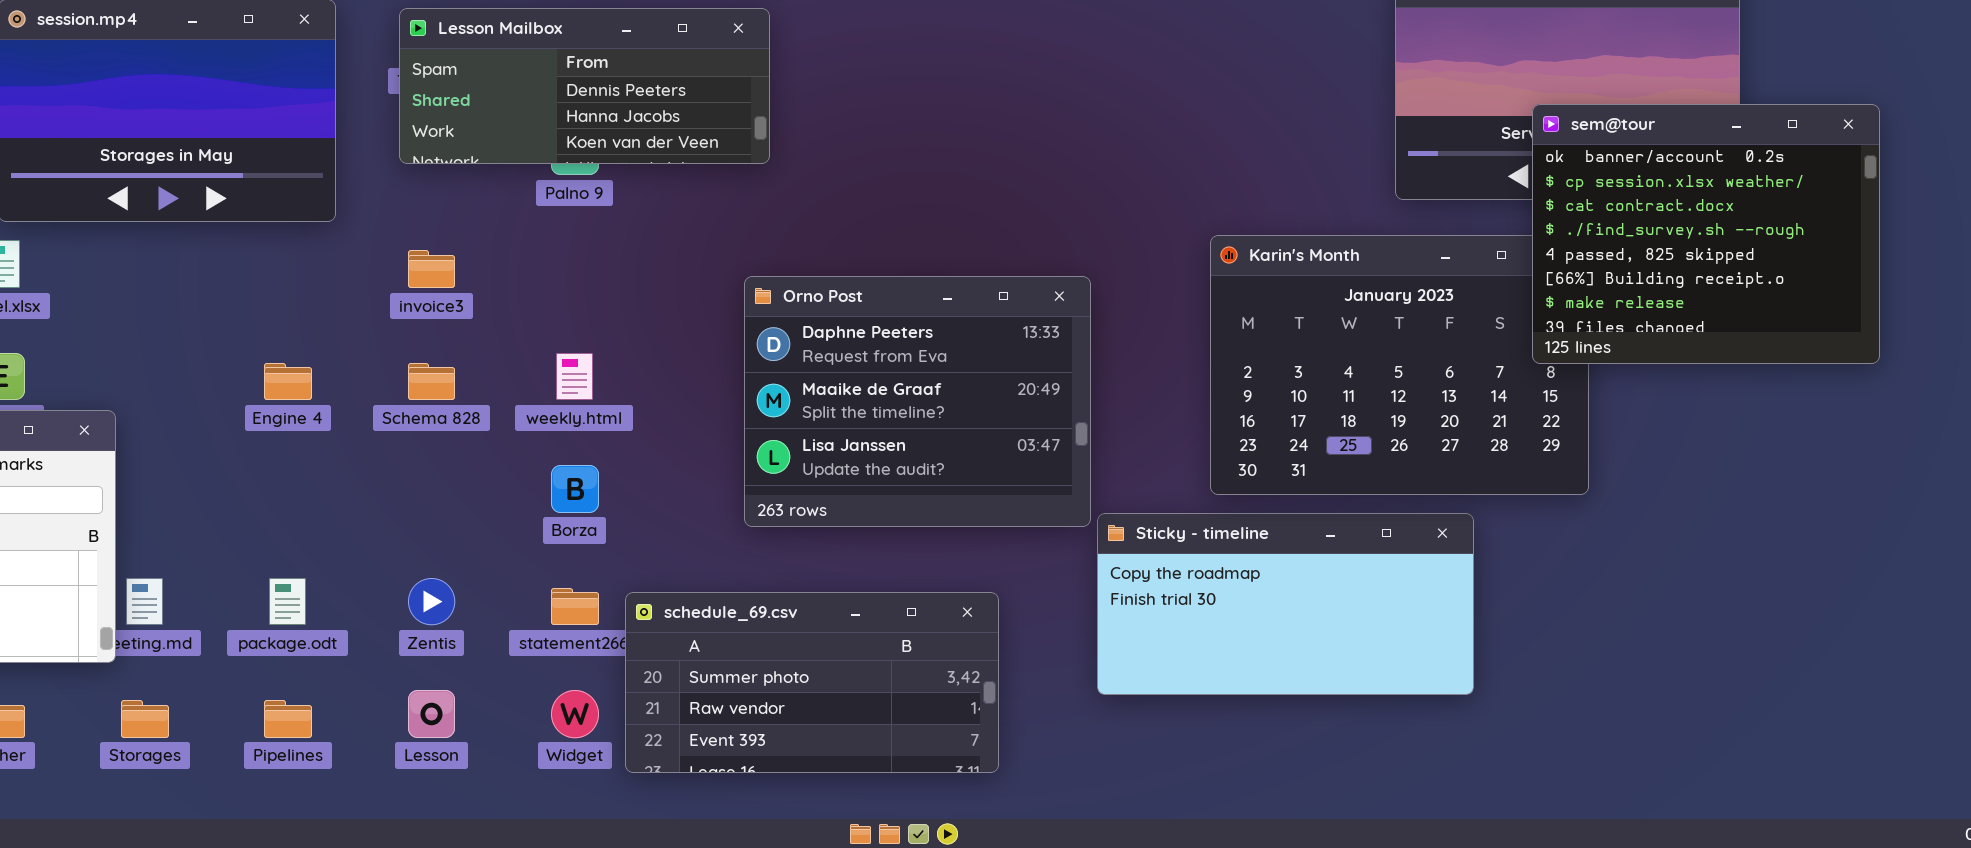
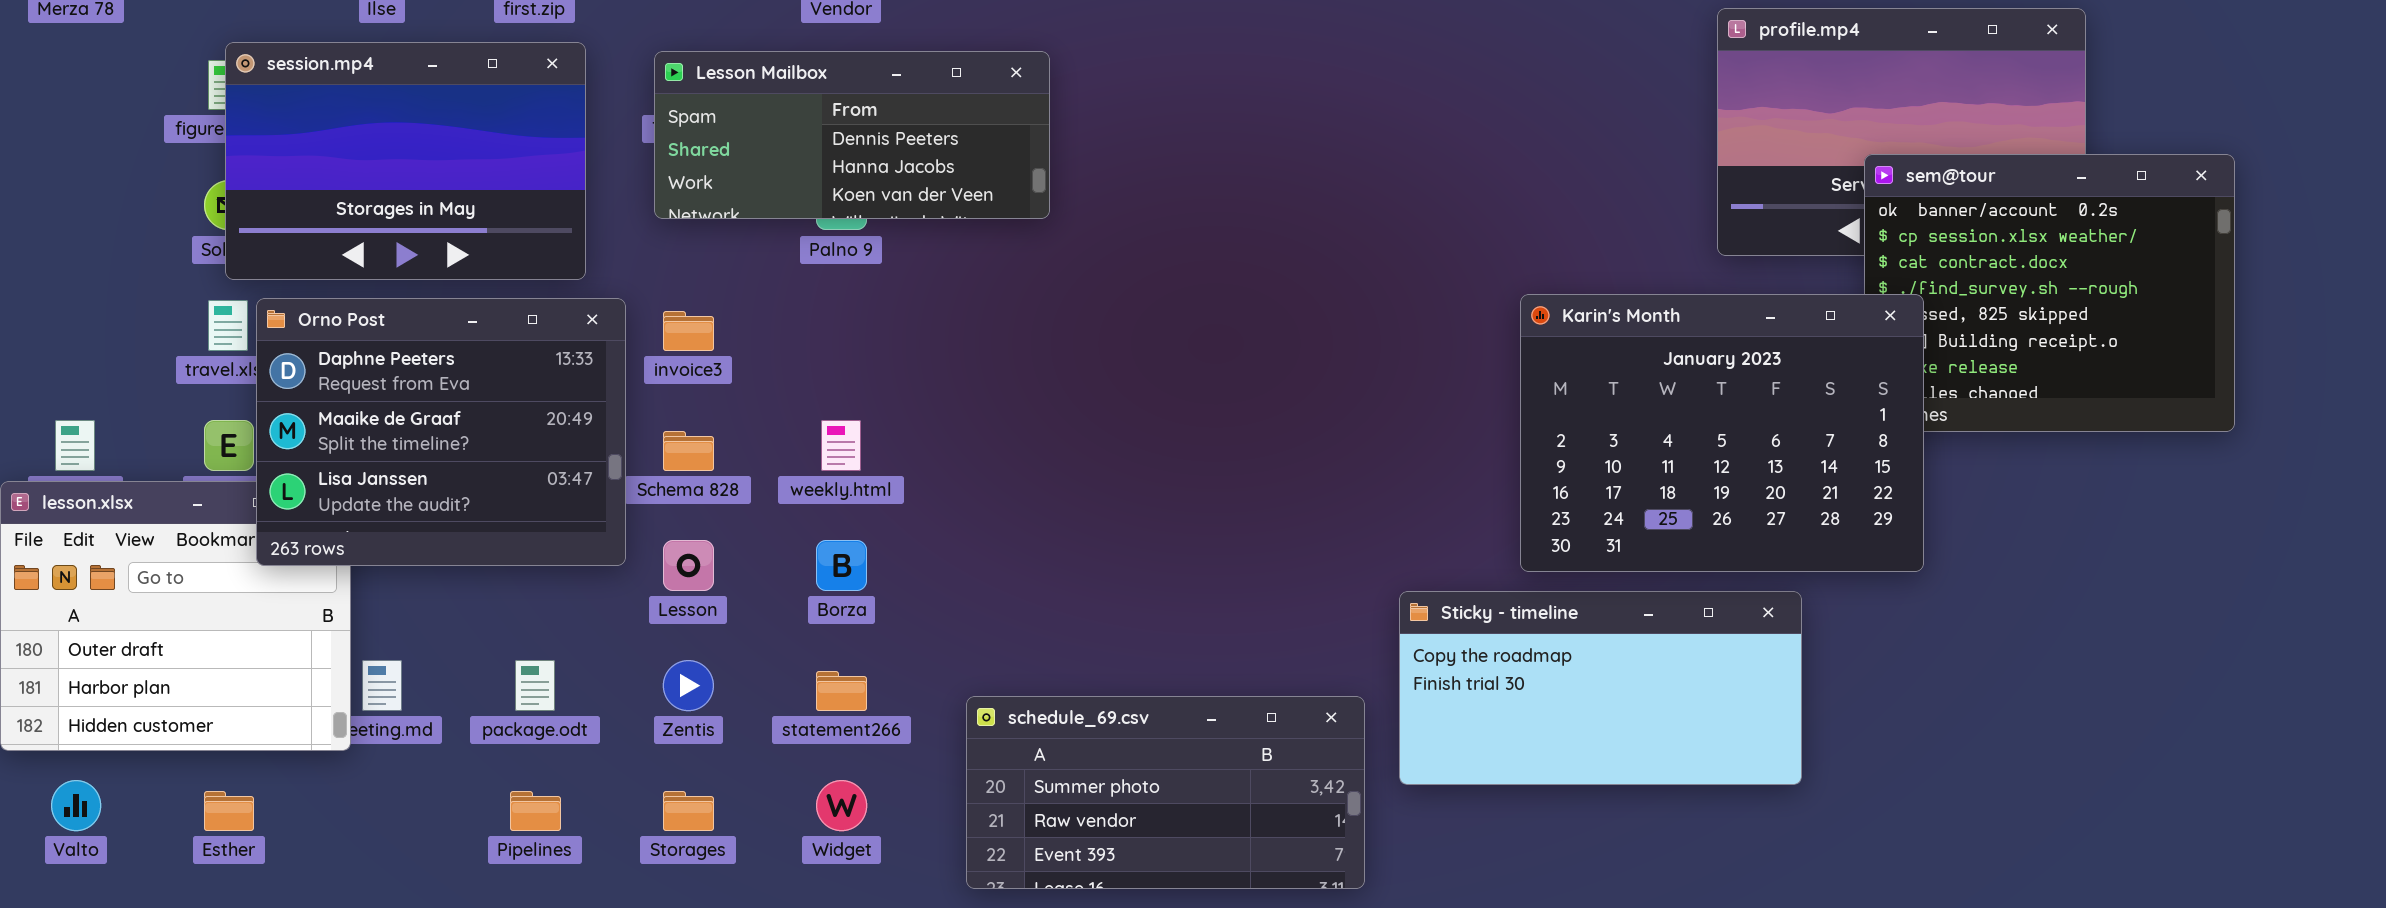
Karin's Month: [1210,235,1589,495] -> [1520,294,1924,572], raised
Orno Post: [744,276,1091,527] -> [256,298,626,566], moved
schedule_69.csv: [625,592,999,773] -> [966,696,1365,889], moved
Lesson: [408,690,455,738] -> [663,540,714,591], moved
Storages: [121,700,169,738] -> [663,791,714,831], moved

